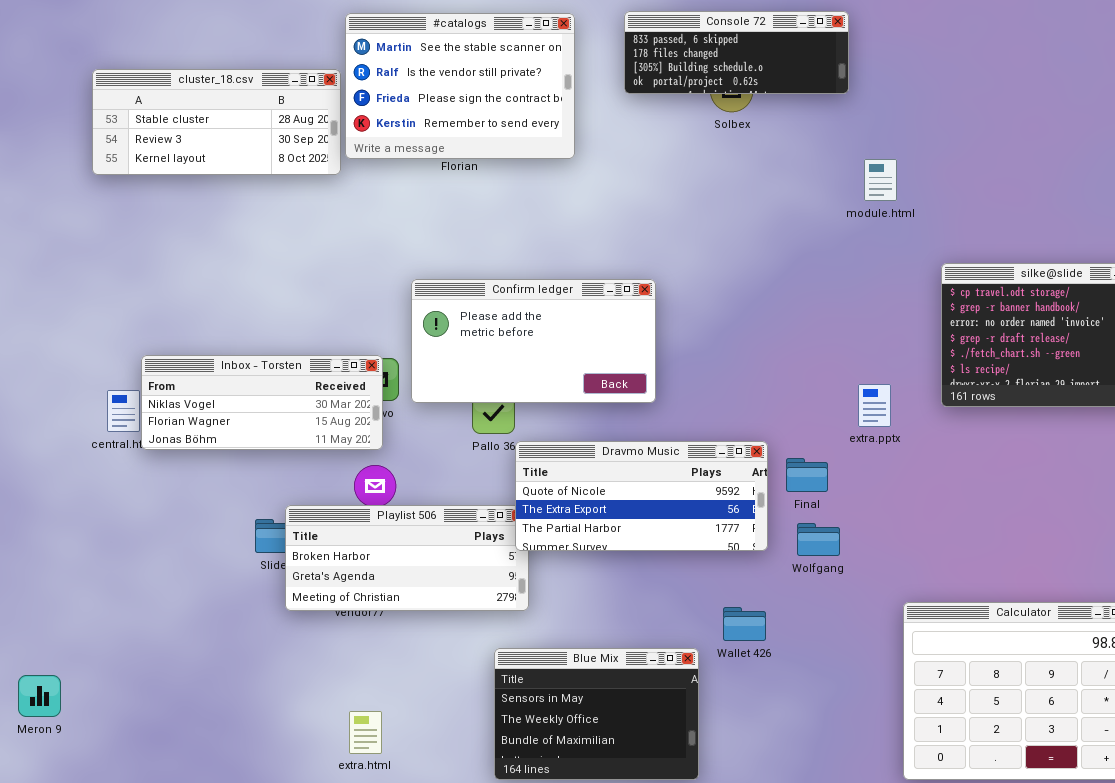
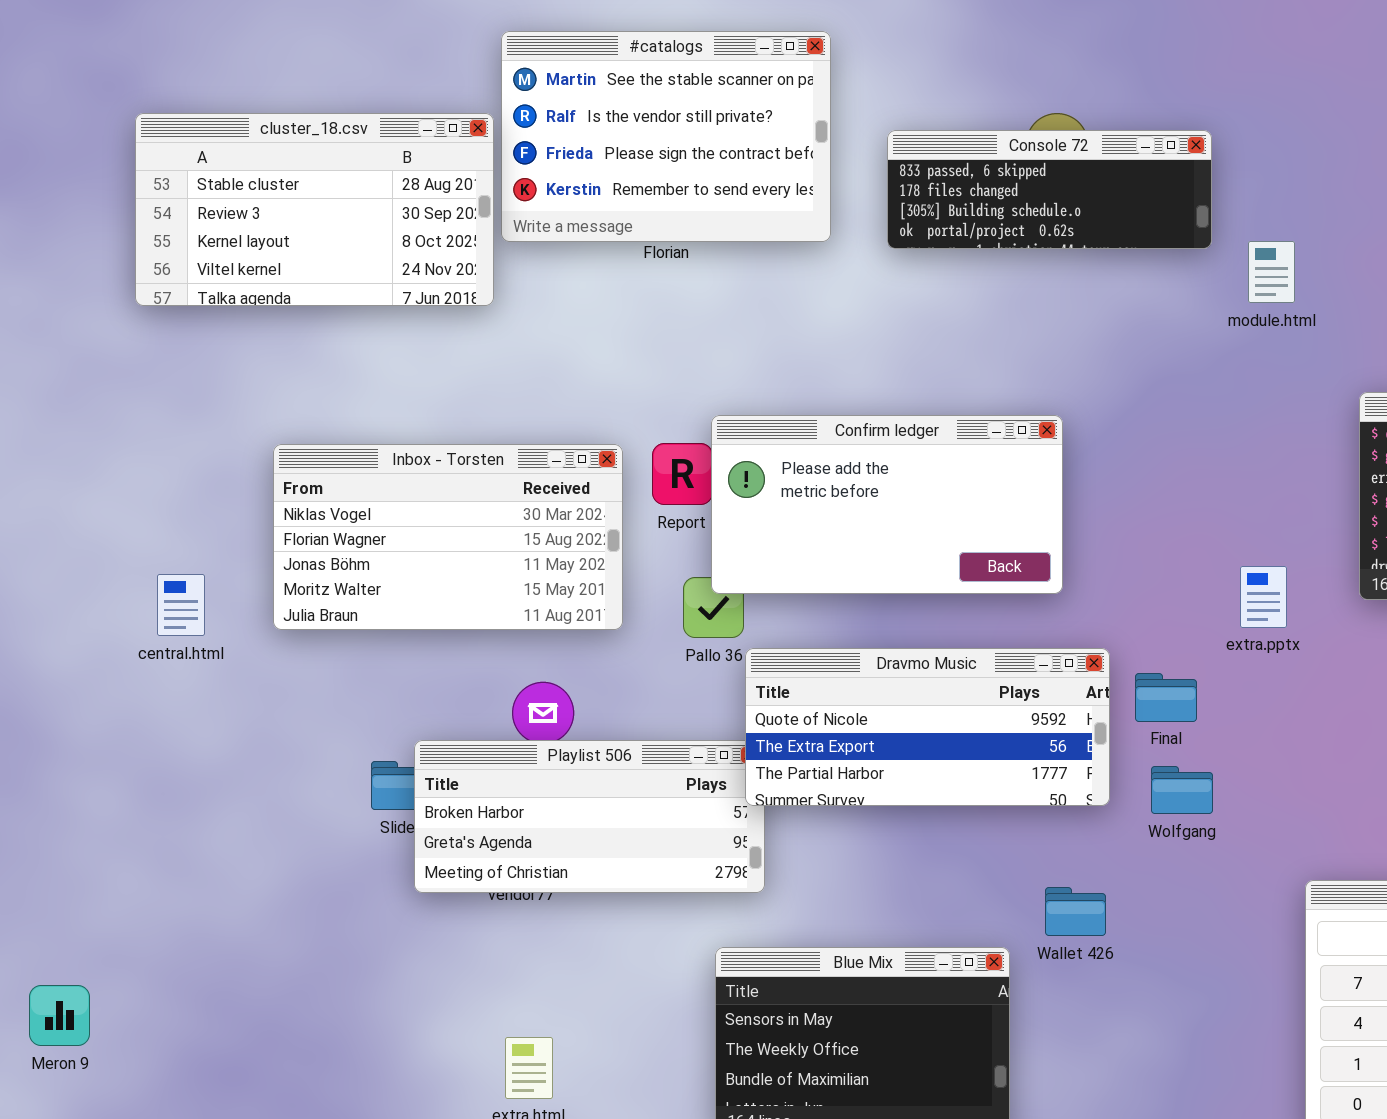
Console 72: [624,11,849,94] -> [887,130,1212,249], moved
cluster_18.csv: [92,69,341,175] -> [135,113,494,306], resized
Confirm ledger: [411,279,656,403] -> [711,415,1063,594], moved
Inbox - Torsten: [141,355,383,450] -> [273,444,623,630], moved, resized

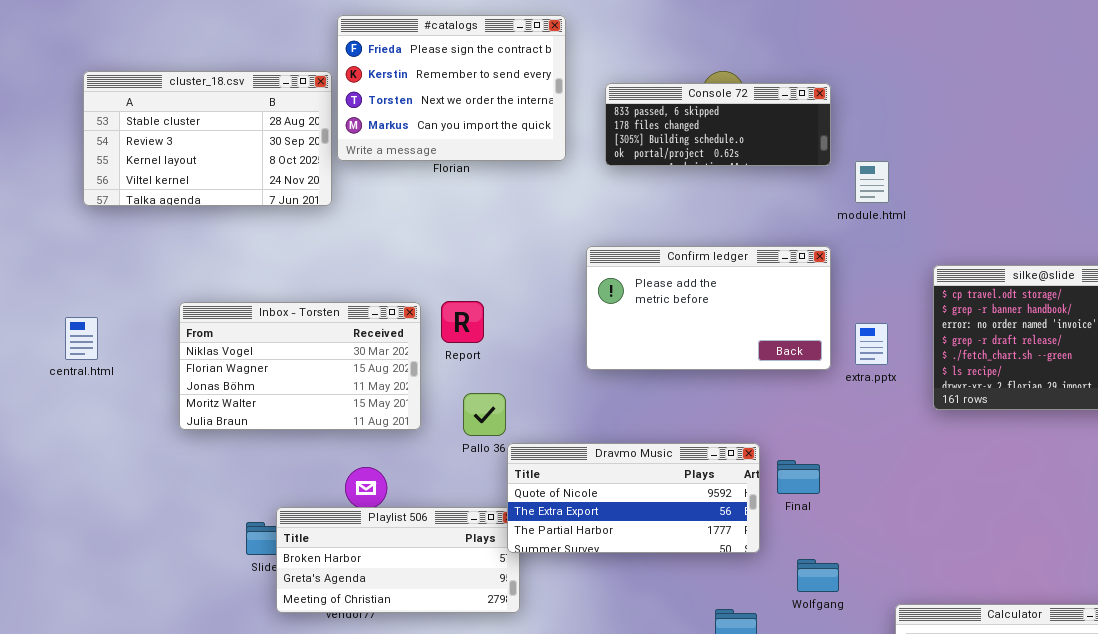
#catalogs: [501,31,831,242] -> [337,15,566,161], scrolled down 2 rows
Confirm ledger: [711,415,1063,594] -> [586,246,831,370], moved
extra.pptx: [1240,566,1287,628] -> [855,323,888,365], moved
central.html: [157,574,205,636] -> [65,317,98,360], moved
Wolfgang: [1151,766,1213,814] -> [797,559,839,592], moved

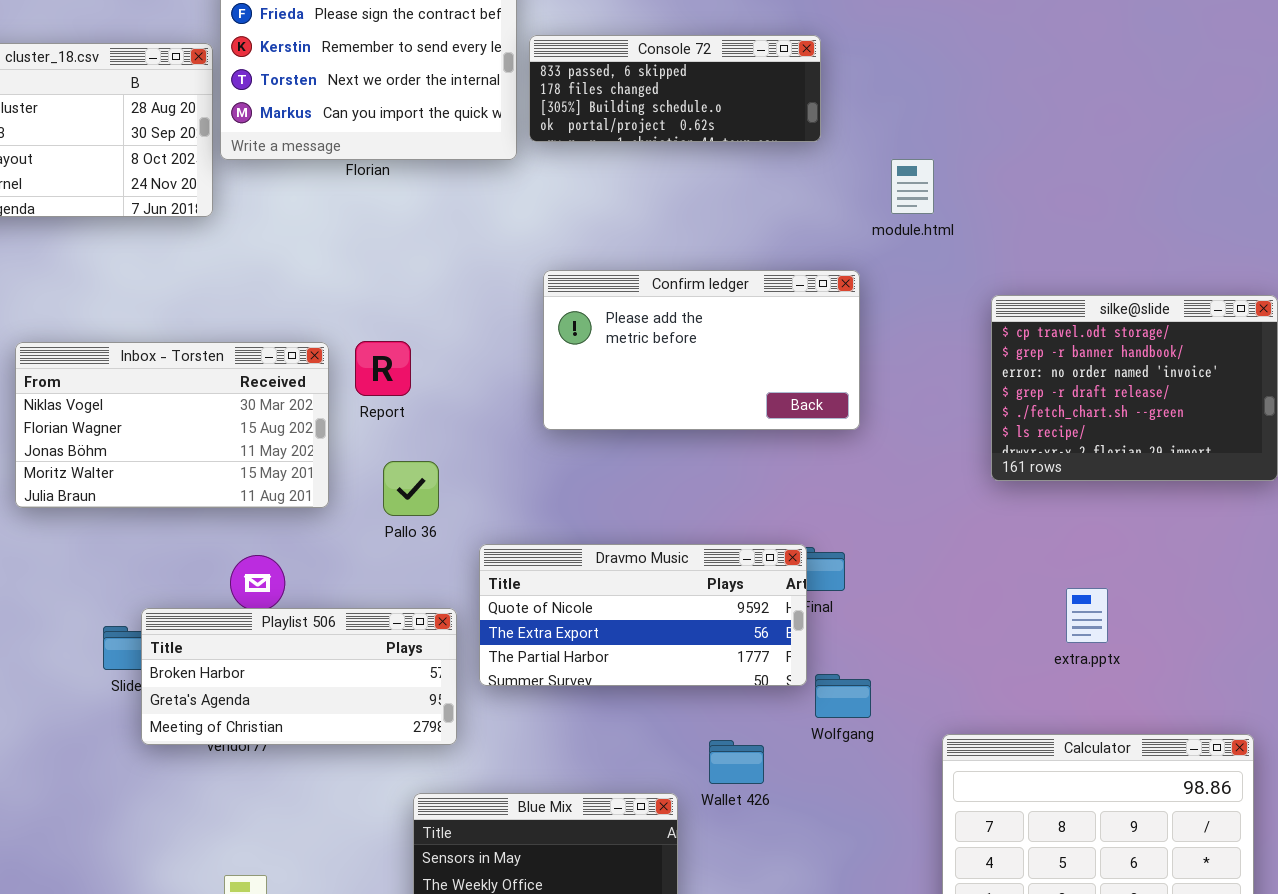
Console 72: [605,83,831,166] -> [529,35,821,142], moved
extra.pptx: [855,323,888,365] -> [1066,588,1108,643], moved
Dravmo Music: [507,443,760,553] -> [479,544,807,686], moved

